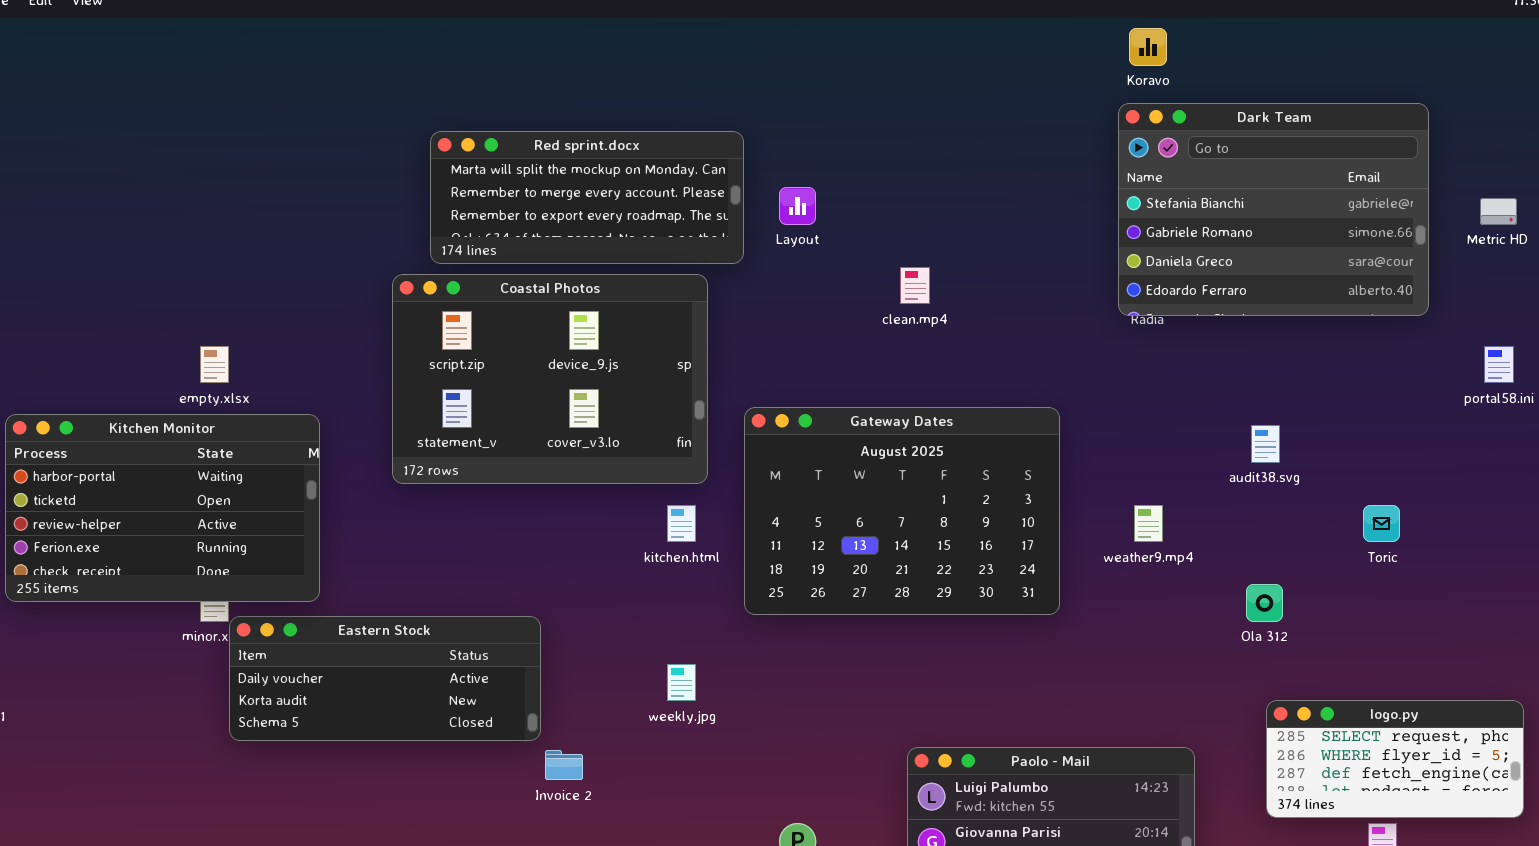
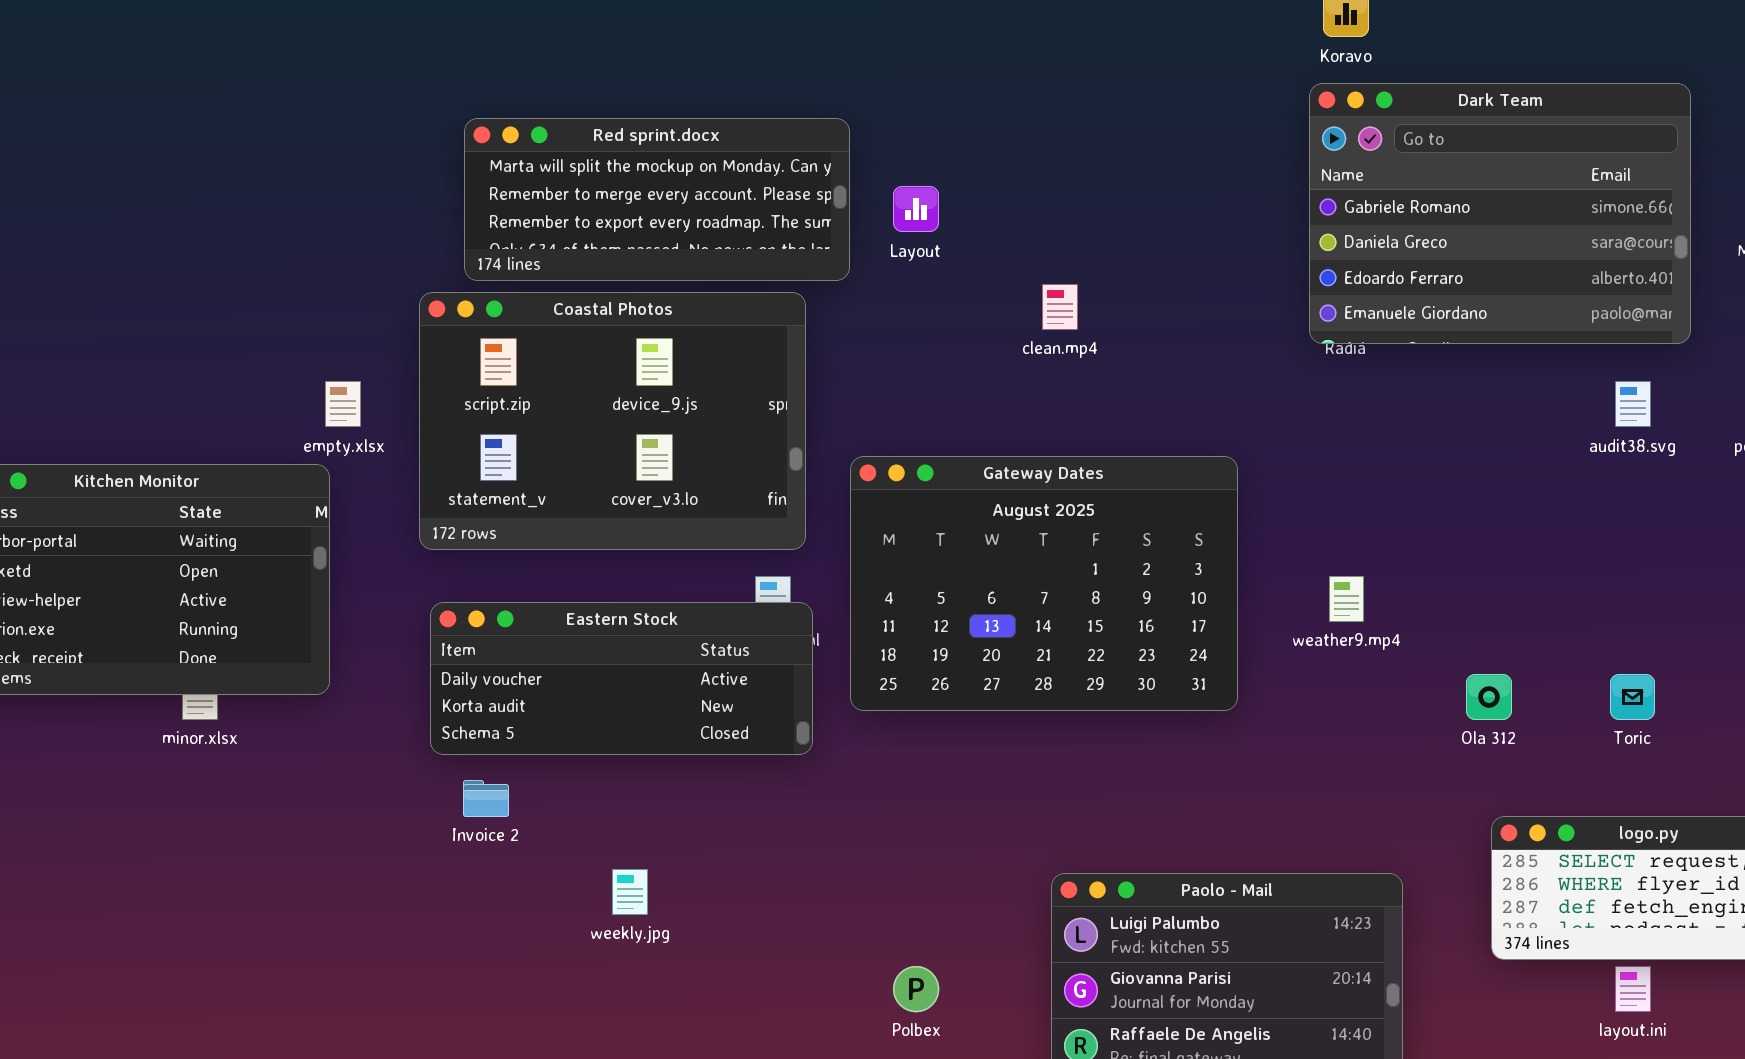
Dark Team: [1118,103,1429,316] -> [1309,83,1691,344], scrolled down 1 row
empty.xlsx: [200,346,229,383] -> [325,381,361,427], moved
audit38.svg: [1251,425,1280,463] -> [1615,381,1651,427], moved
Toric: [1363,505,1400,542] -> [1610,674,1655,720], moved
Eastern Stock: [229,616,541,741] -> [430,602,813,755], moved
weekly.jpg: [667,664,696,701] -> [612,869,648,915], moved
Invoice 2: [545,750,583,780] -> [463,780,509,817], moved

